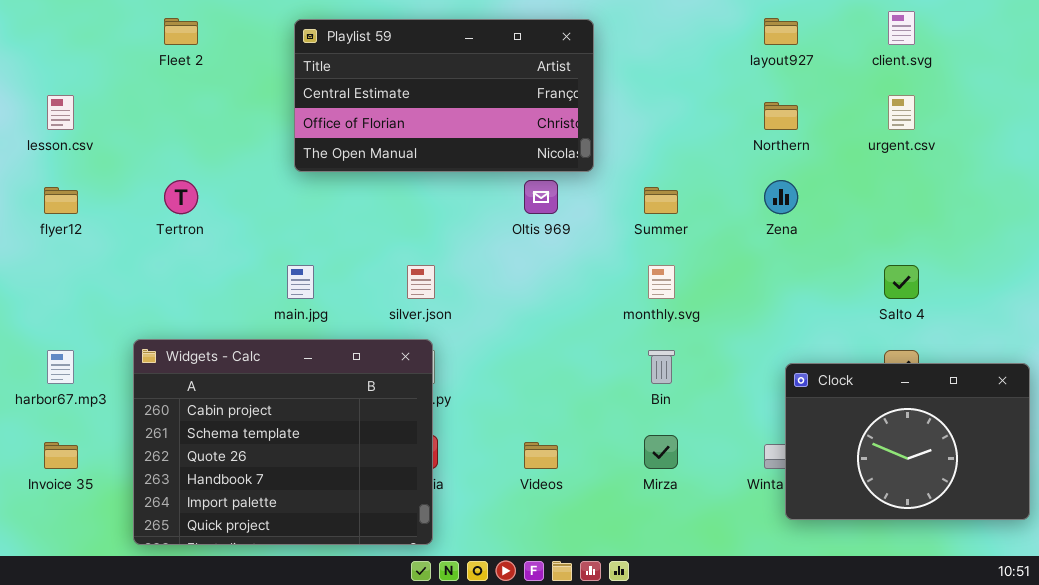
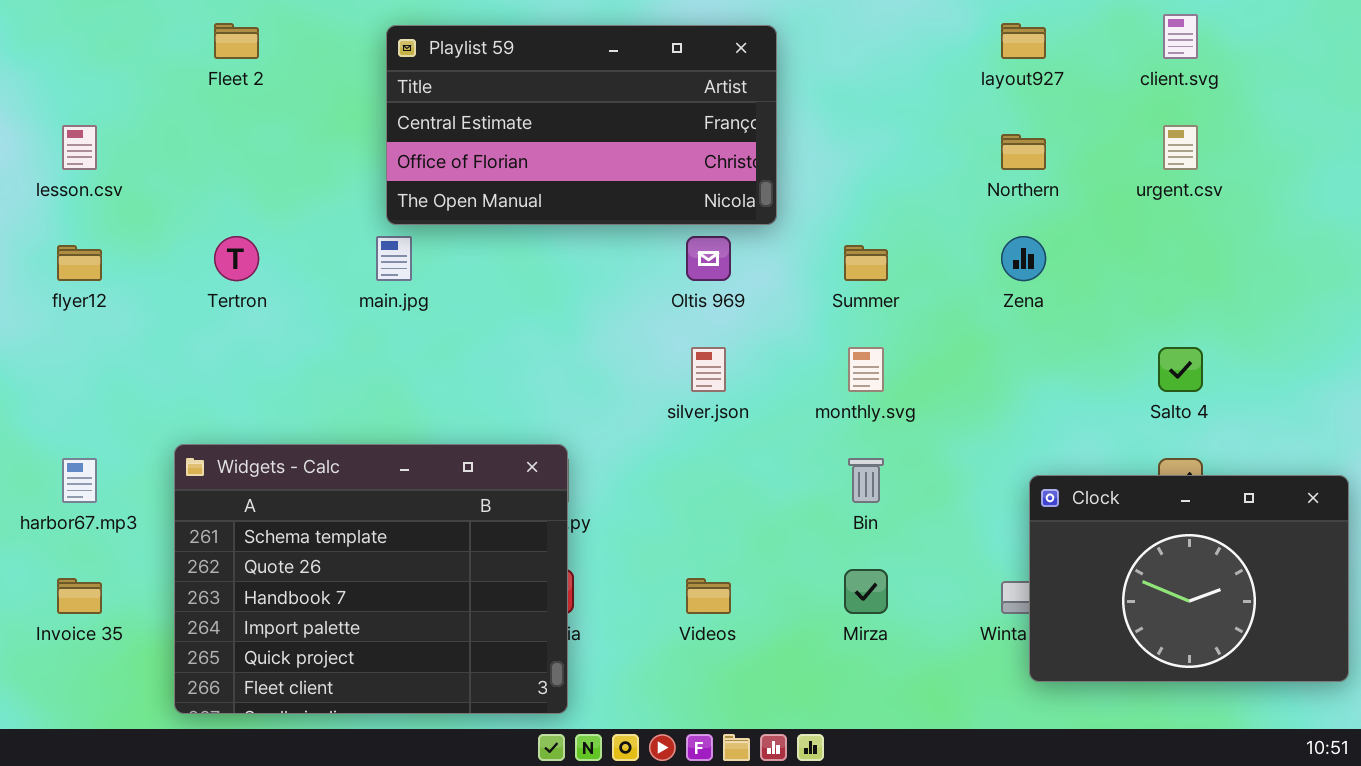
main.jpg: [287,265,314,299] -> [376,236,412,281], moved
silver.json: [407,265,435,299] -> [691,347,726,392], moved
Widgets - Calc: [133,339,433,545] -> [174,444,568,714], scrolled down 1 row

